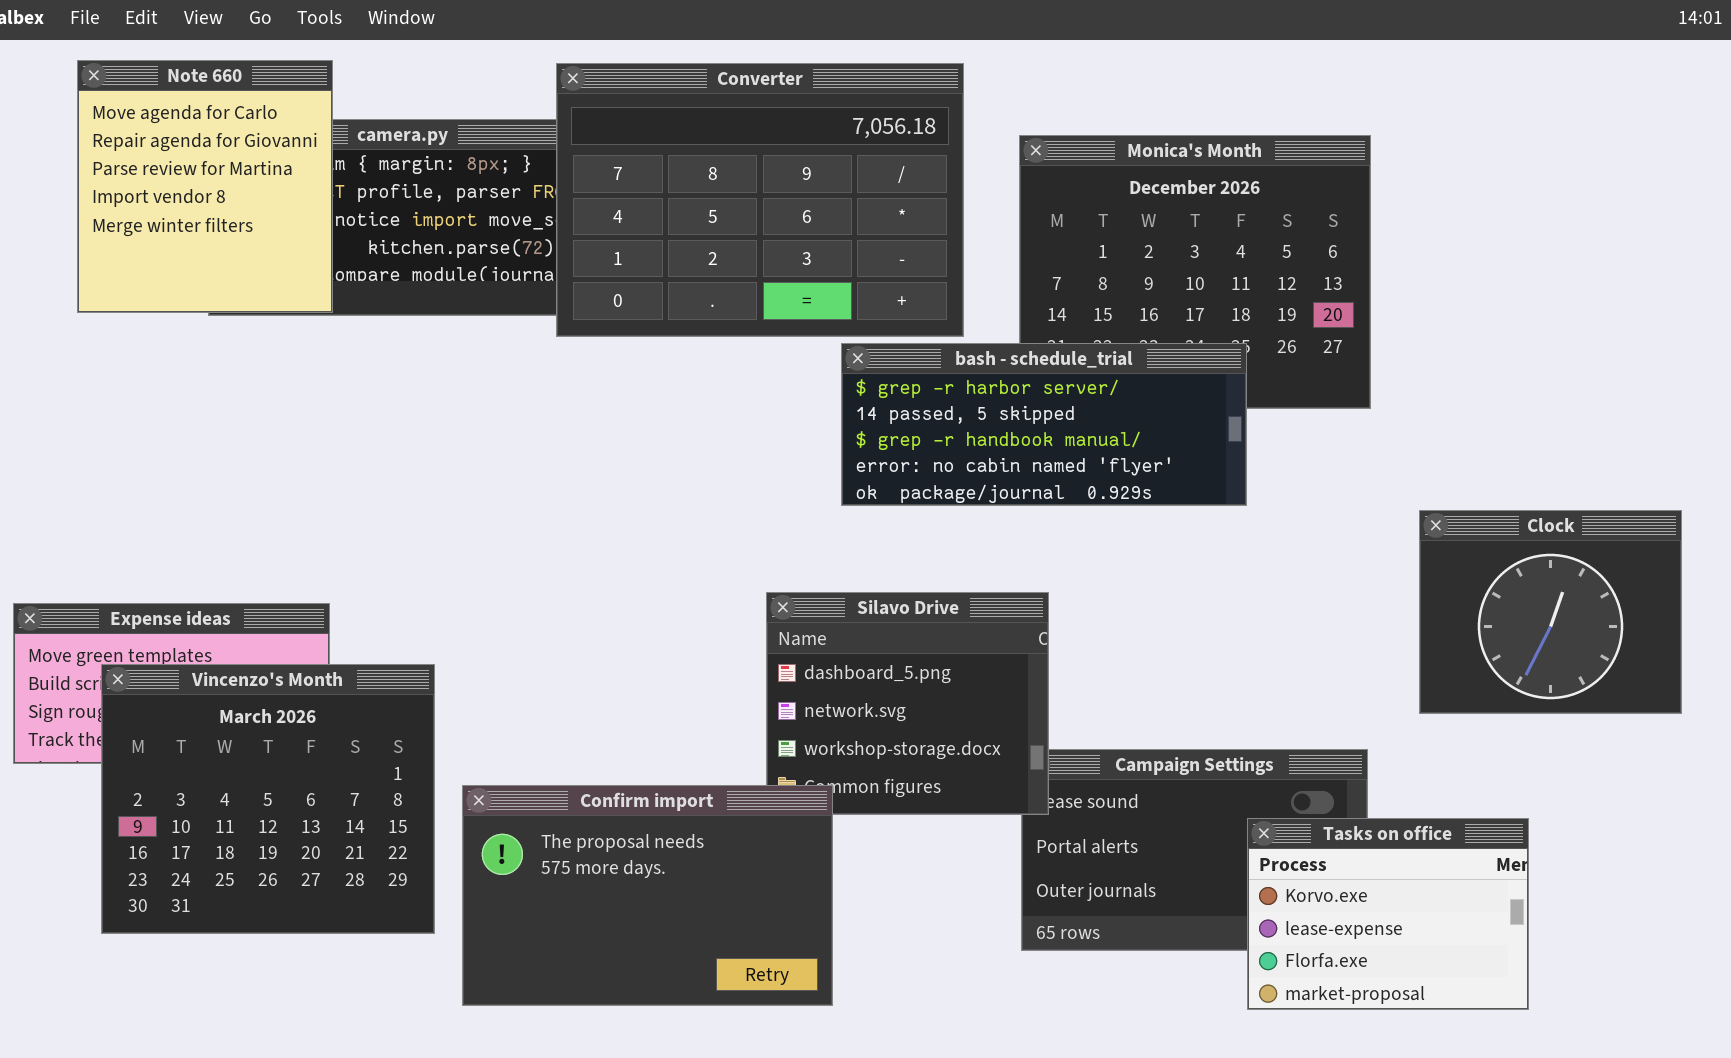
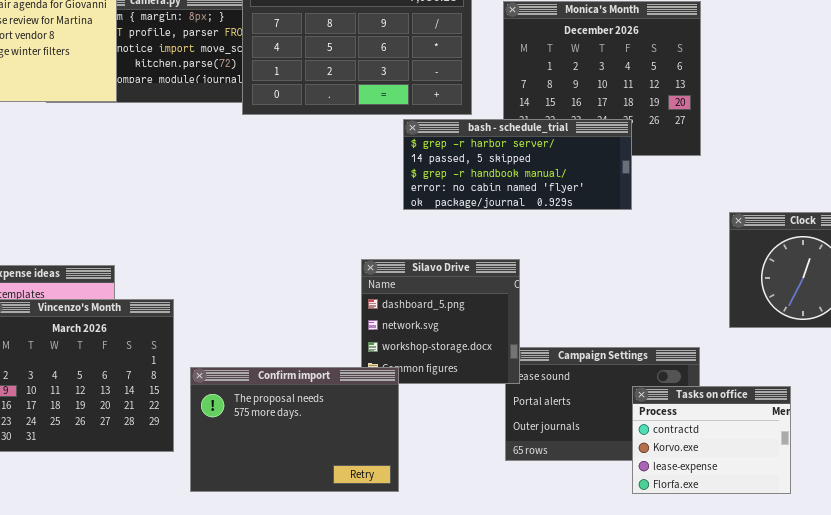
Tasks on office: [1247,818,1529,1010] -> [632,386,791,494], scrolled up 1 row

